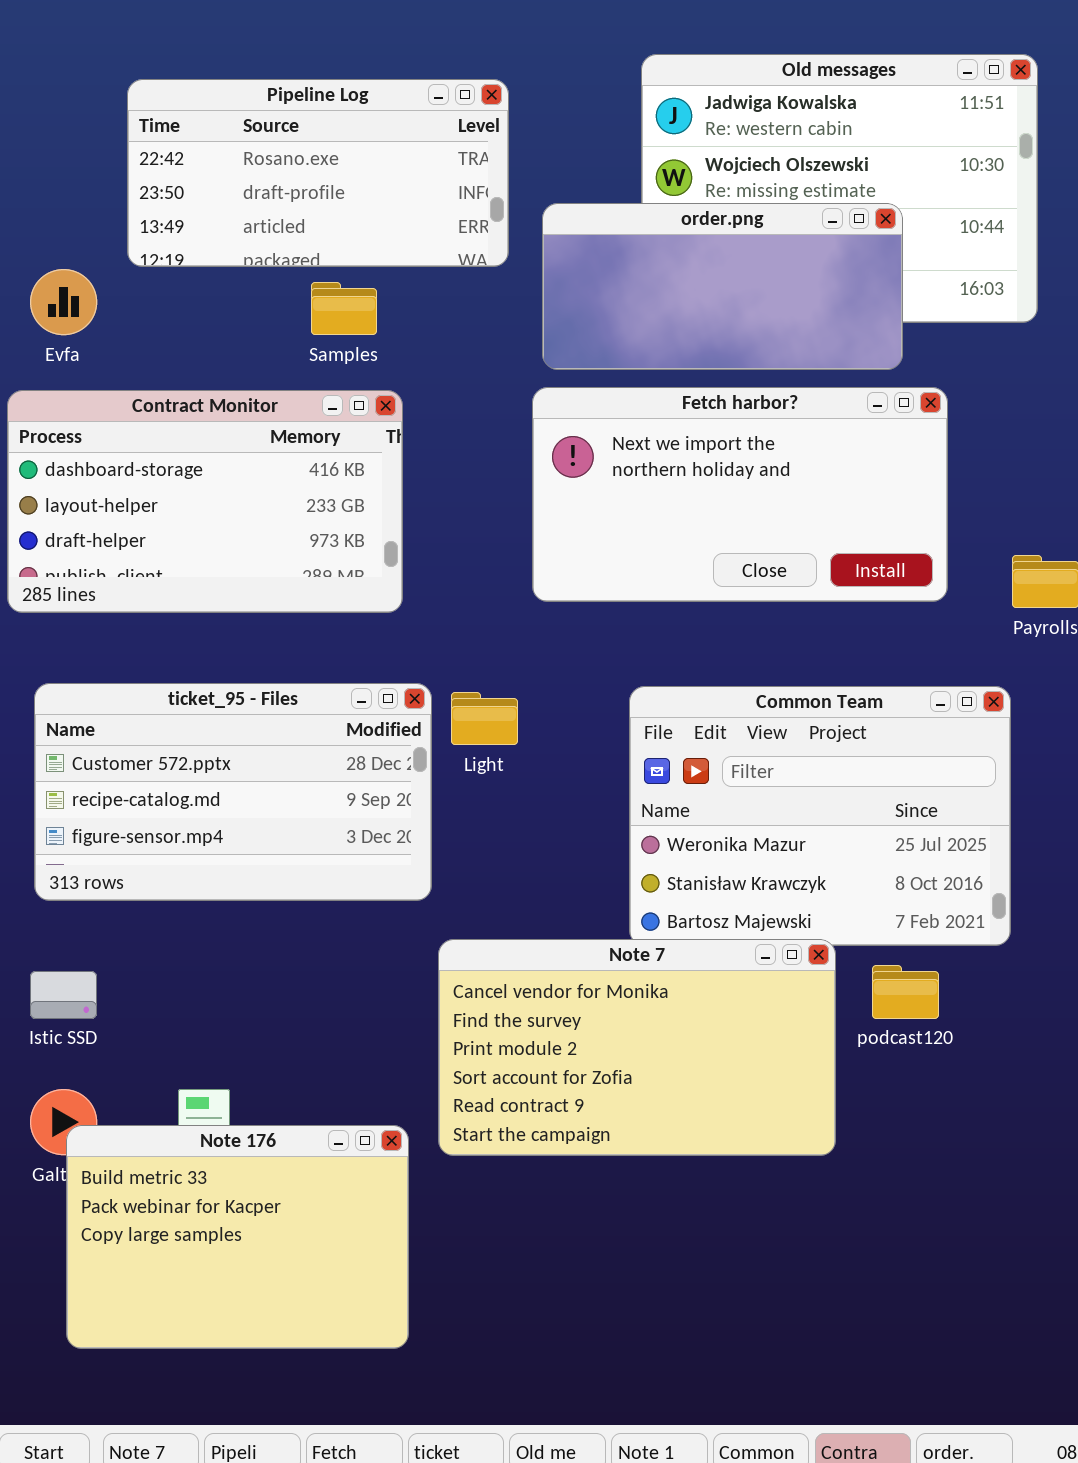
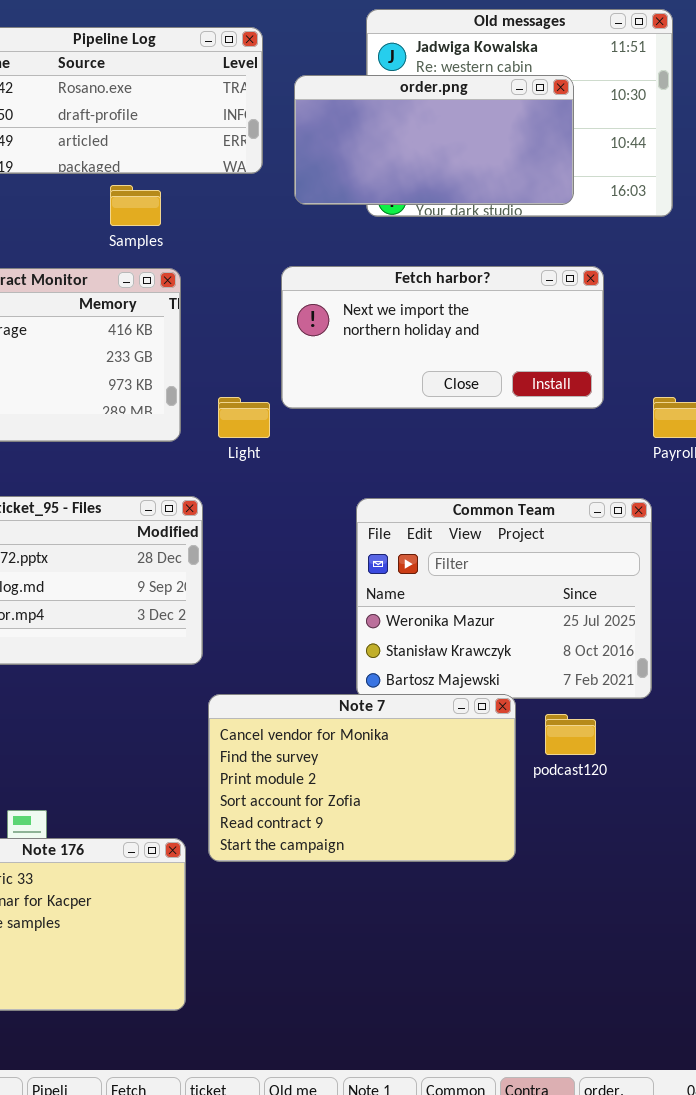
order.png: [542,203,903,370] -> [294,75,574,205], moved
Fetch harbor?: [532,387,948,602] -> [281,266,604,409], resized
Light: [451,692,518,745] -> [218,397,270,438], moved

